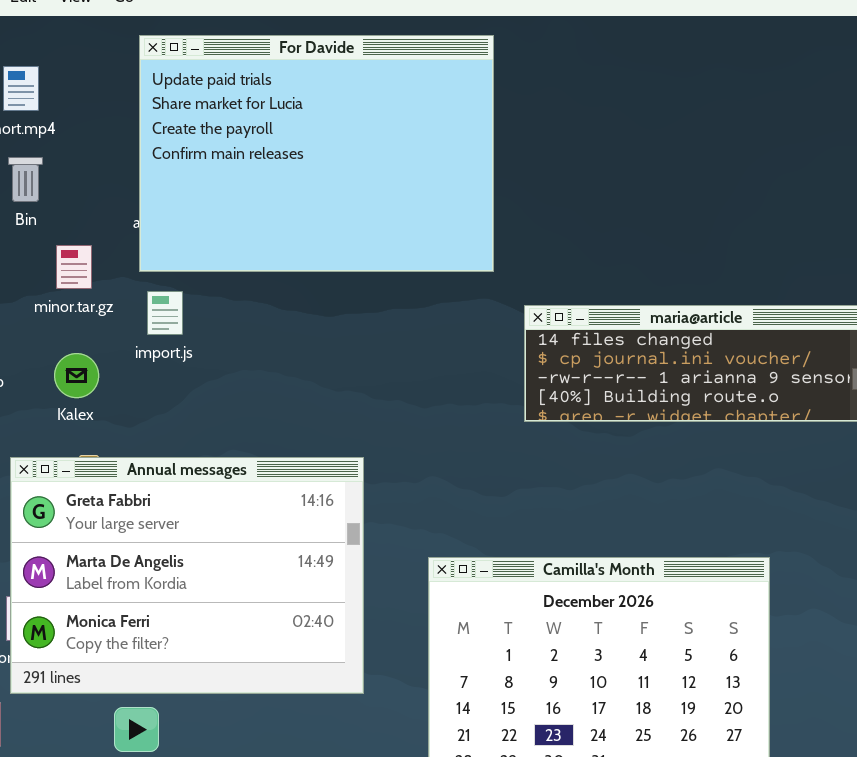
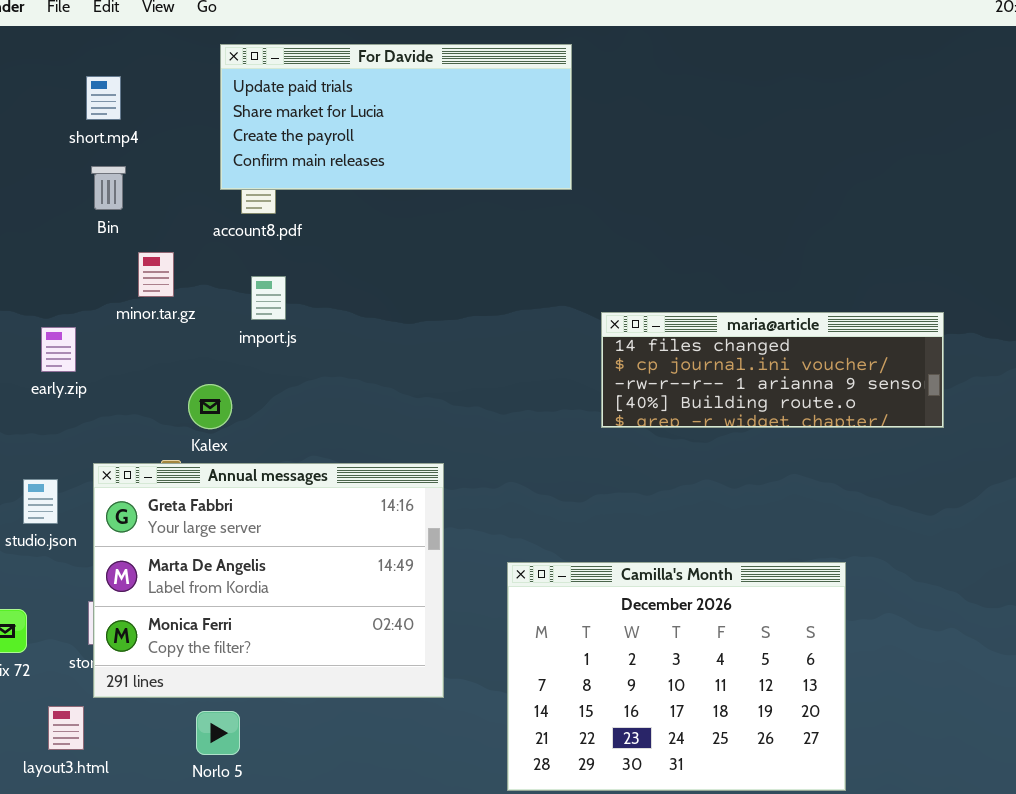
For Davide: [139,35,494,272] -> [220,44,572,190], resized
import.js: [147,291,183,335] -> [251,276,286,320], moved
Kalex: [54,353,99,398] -> [188,384,232,429], moved

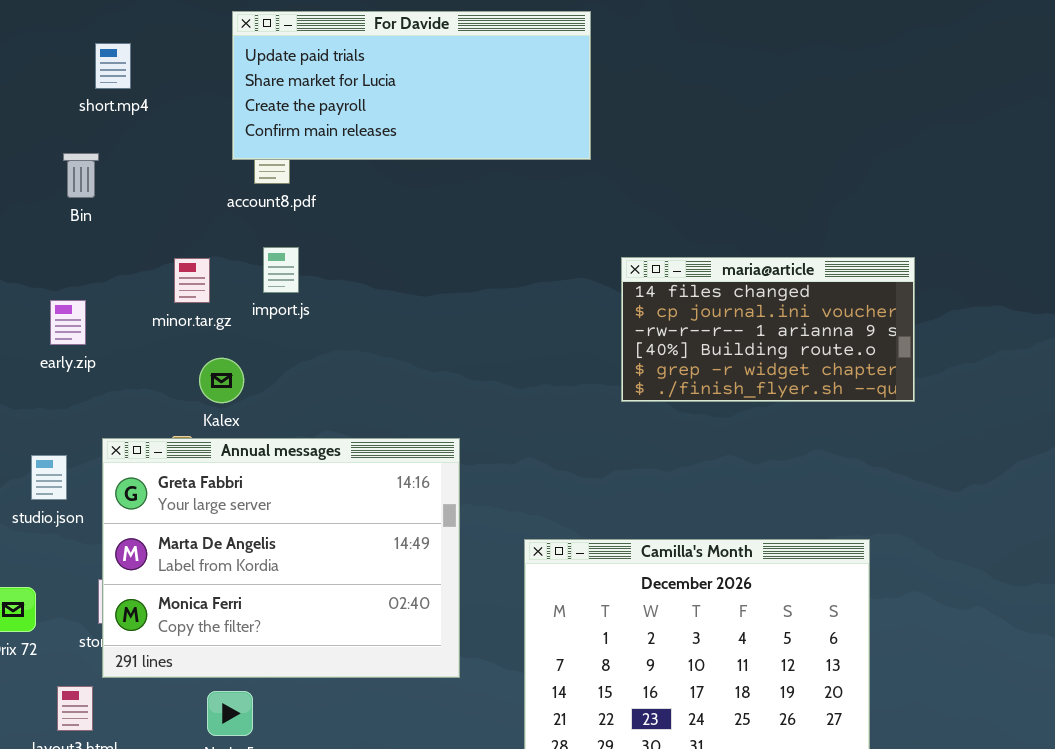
Bin: [91,166,126,210] -> [63,153,99,198], moved
minor.tar.gz: [138,252,174,297] -> [174,258,210,303], moved
maria@article: [601,312,944,428] -> [621,257,915,402], resized

